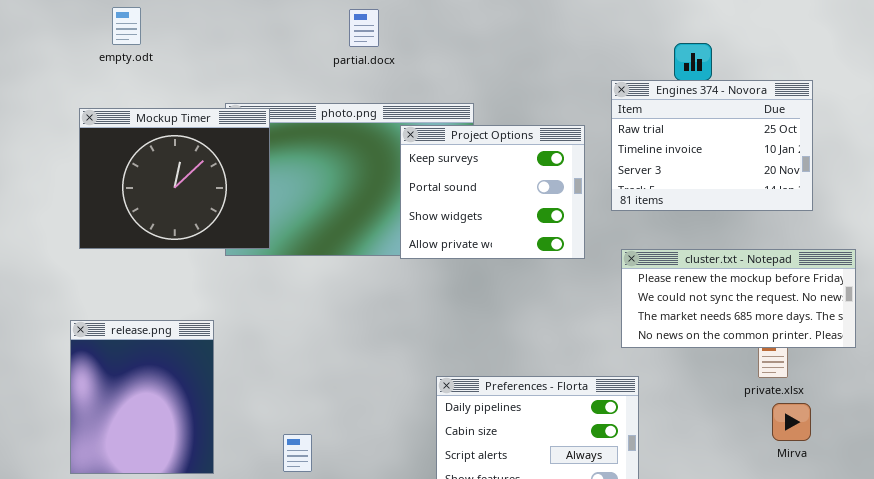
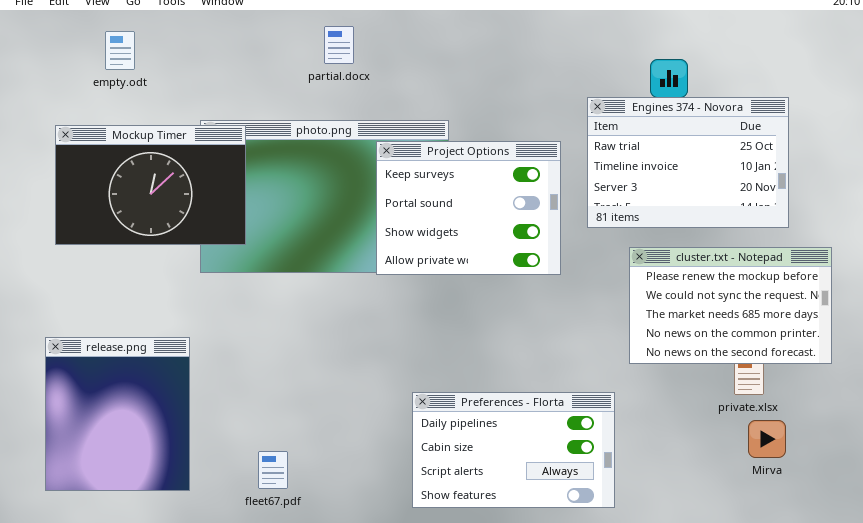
empty.odt: [112,7,141,45] -> [105,31,135,70], moved
Mockup Timer: [79,108,270,249] -> [55,125,246,245], resized
cluster.txt - Notepad: [621,249,856,348] -> [629,247,832,364], resized

